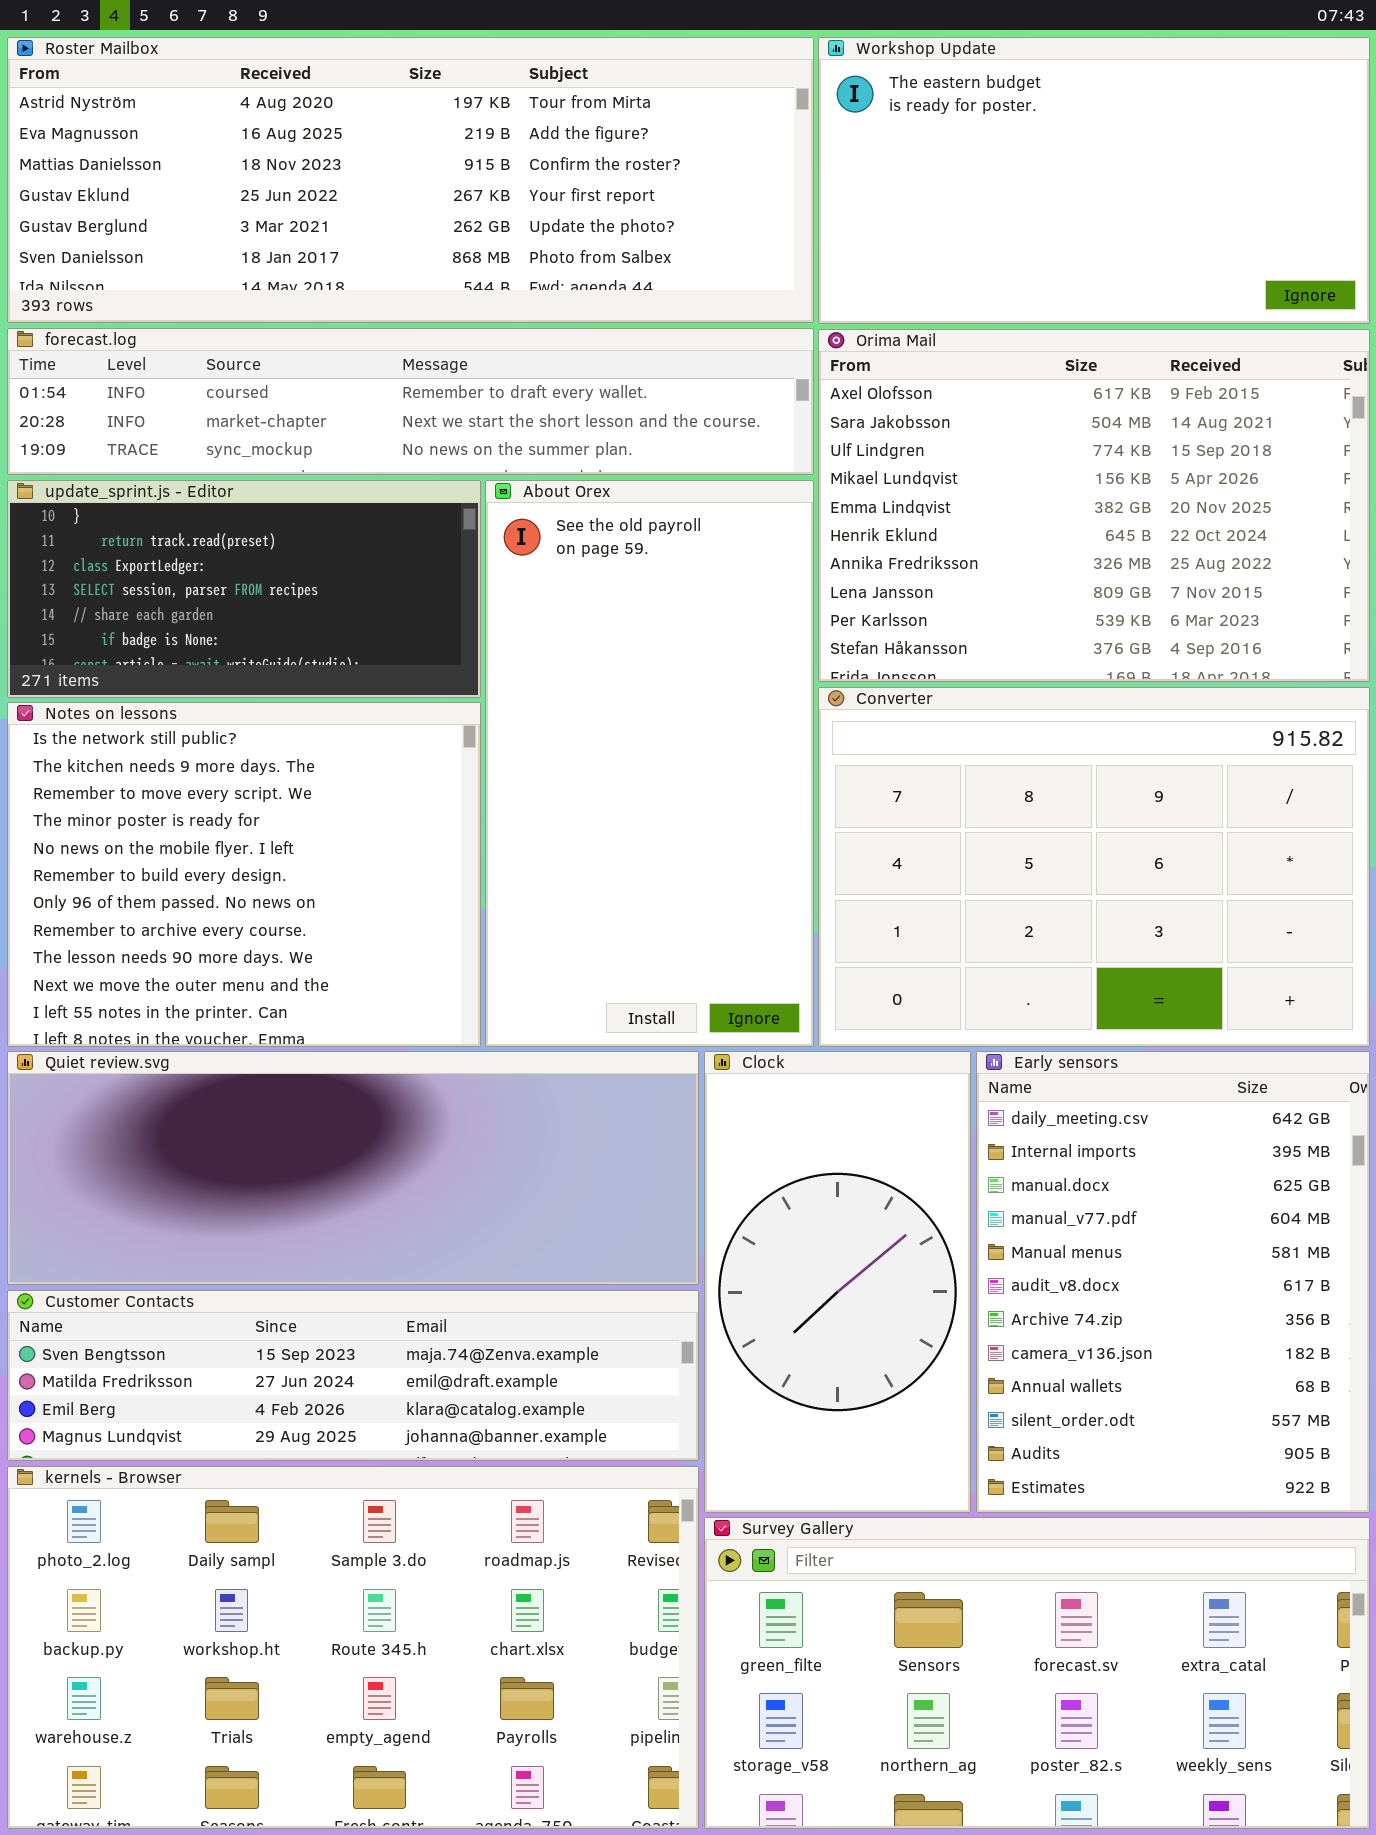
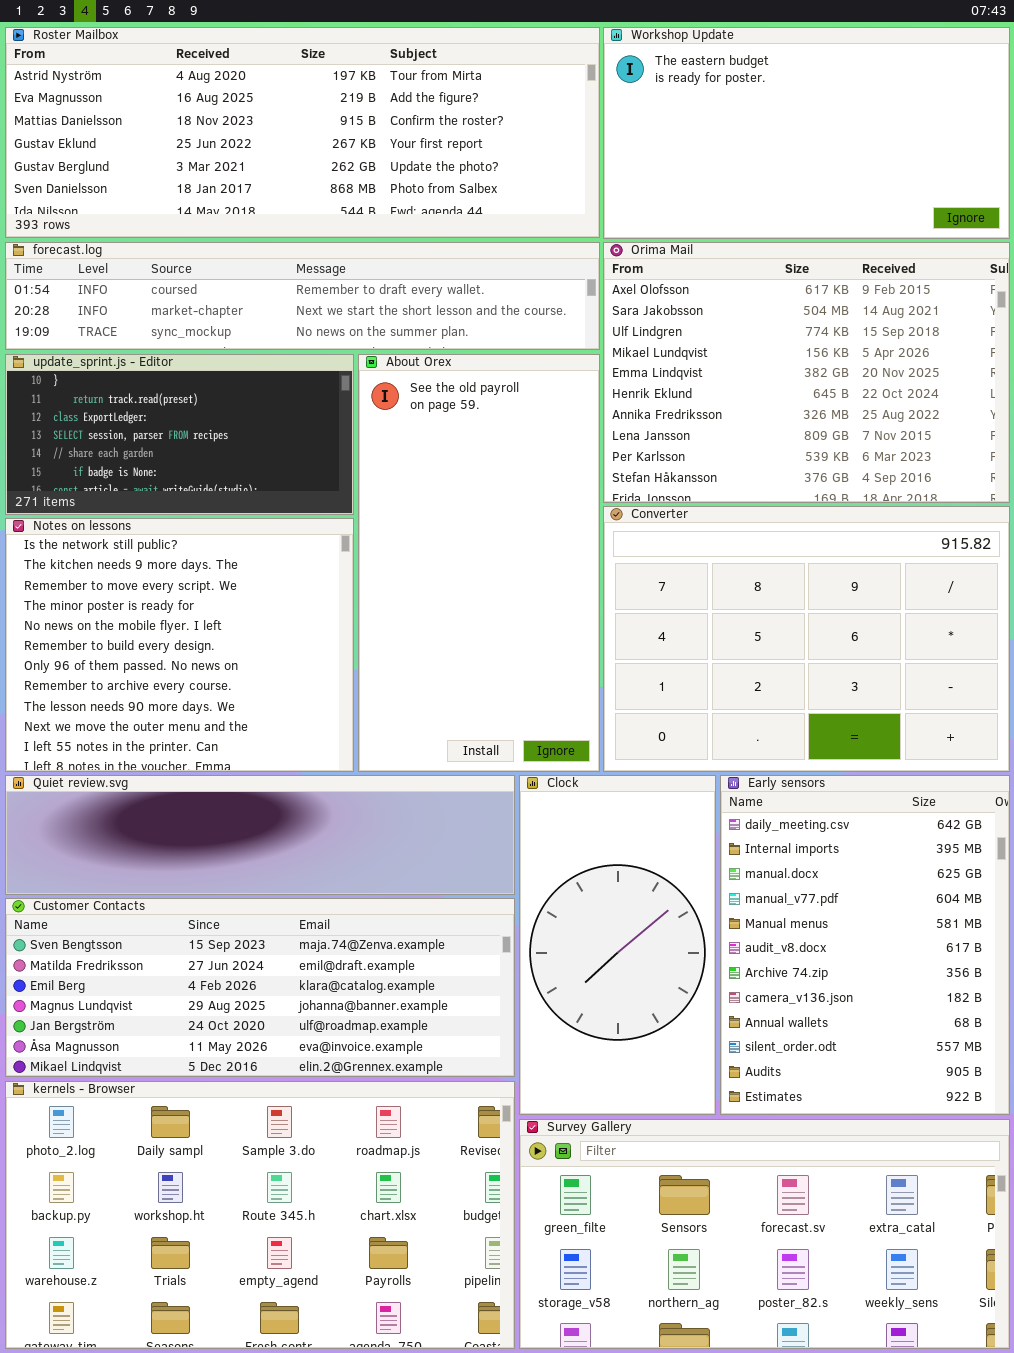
Quiet review.svg: [7,1051,699,1285] -> [5,775,515,895], resized
Customer Contacts: [7,1290,699,1461] -> [5,898,515,1077], resized

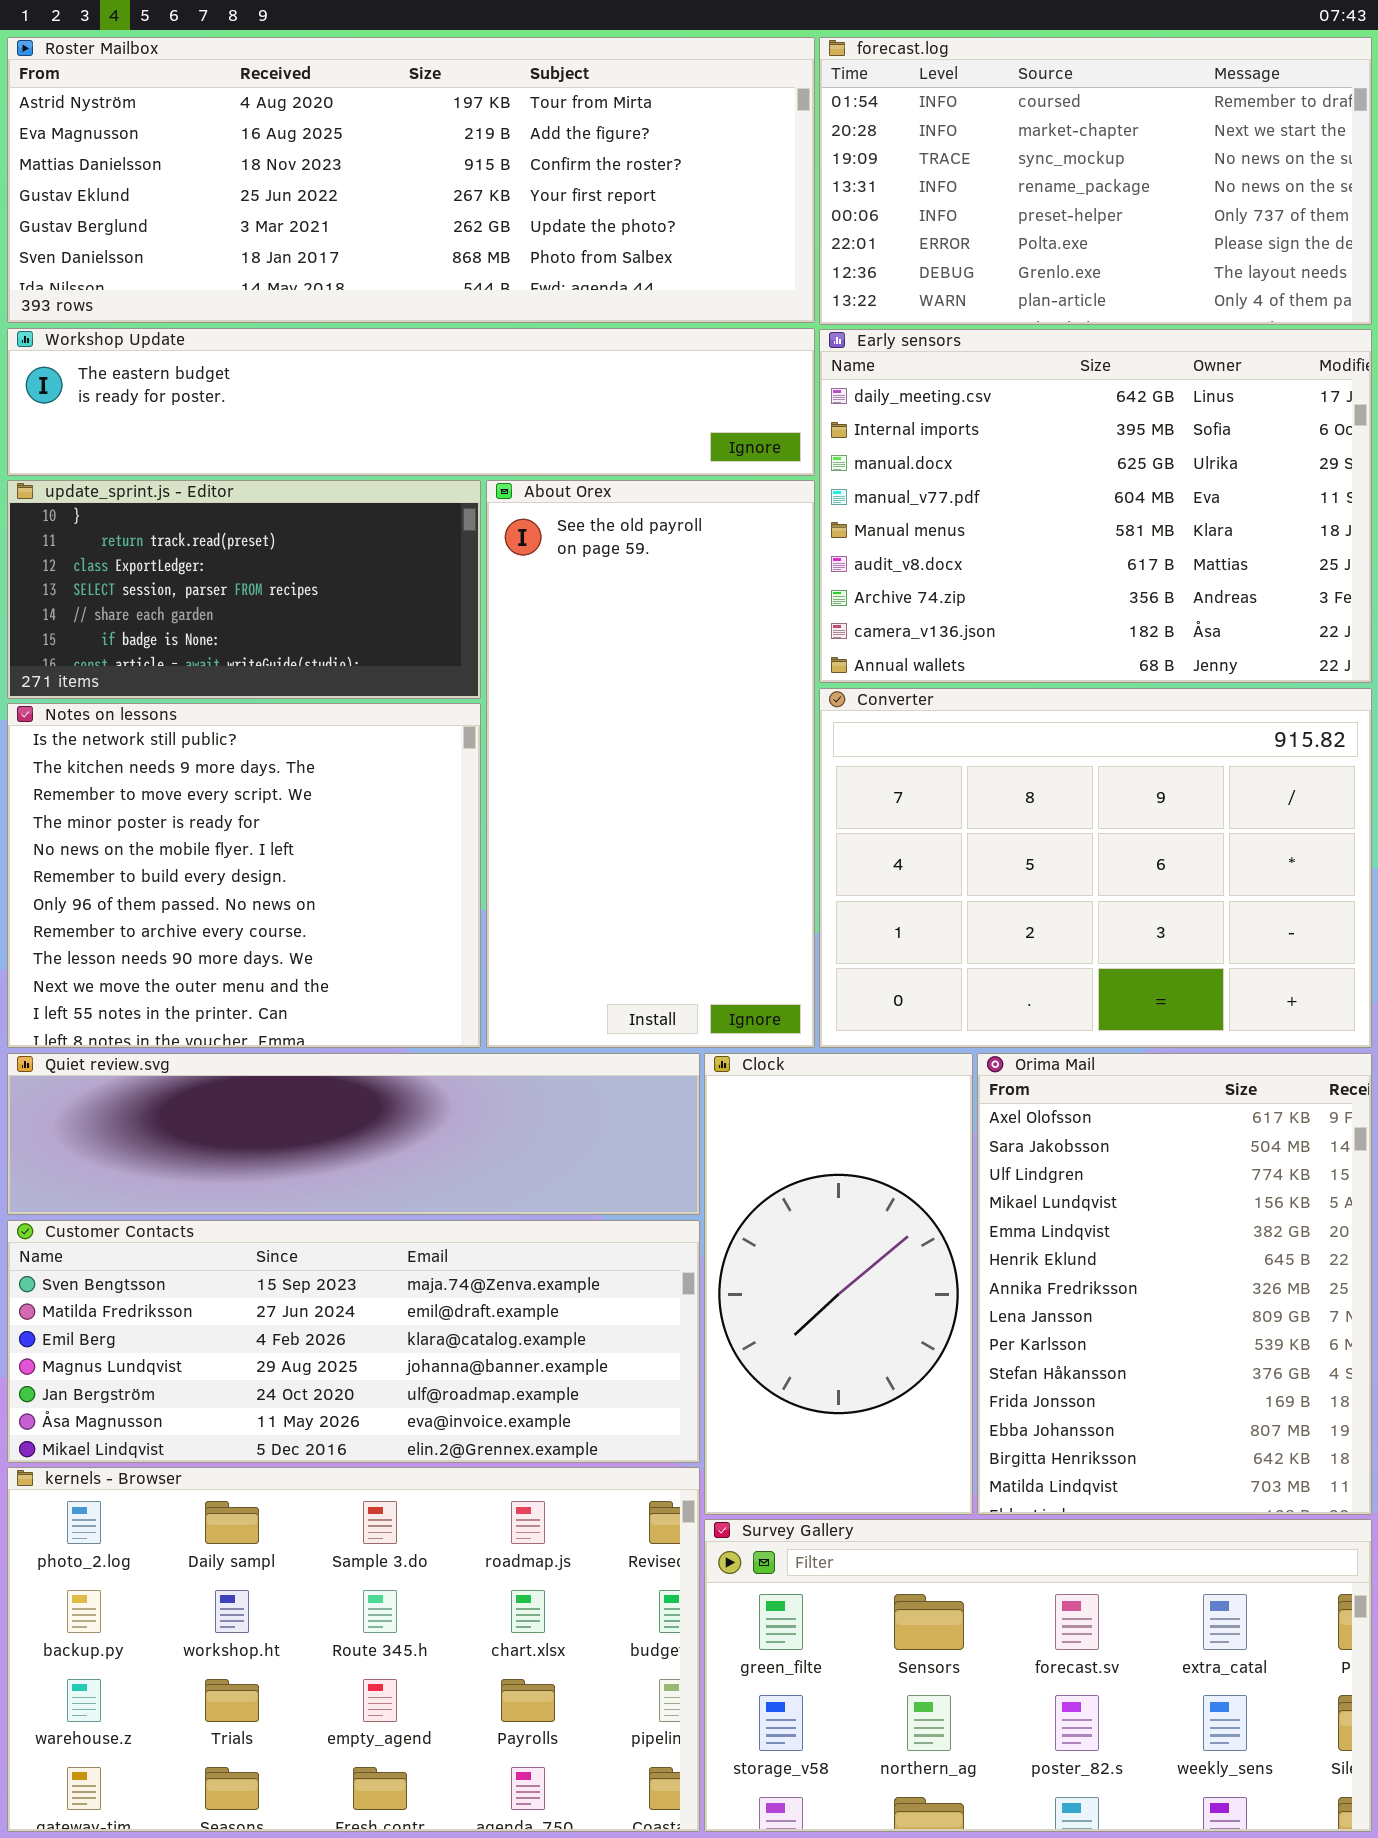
Workshop Update: [603,27,1010,239] -> [7,328,815,476], moved, resized
forecast.log: [5,242,600,350] -> [819,37,1372,325], moved, resized
Orima Mail: [603,242,1010,503] -> [977,1053,1372,1515], moved, resized
Early sensors: [720,775,1010,1115] -> [819,329,1372,683], moved, resized

